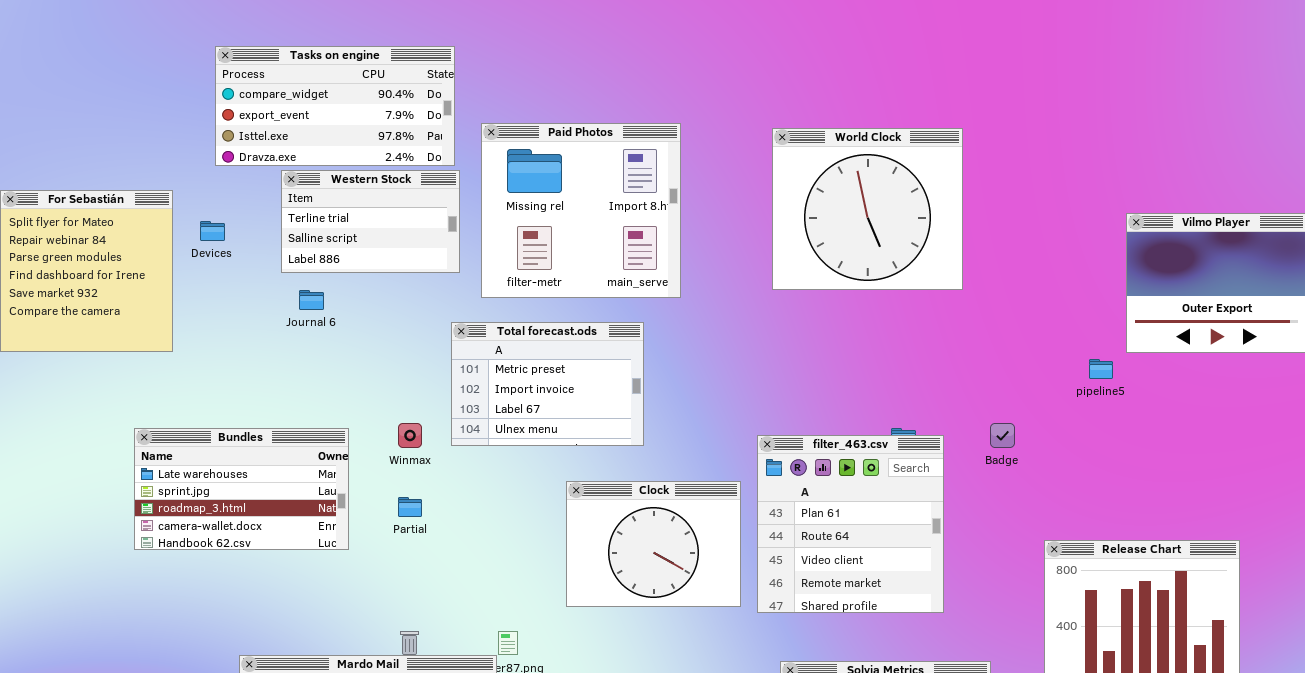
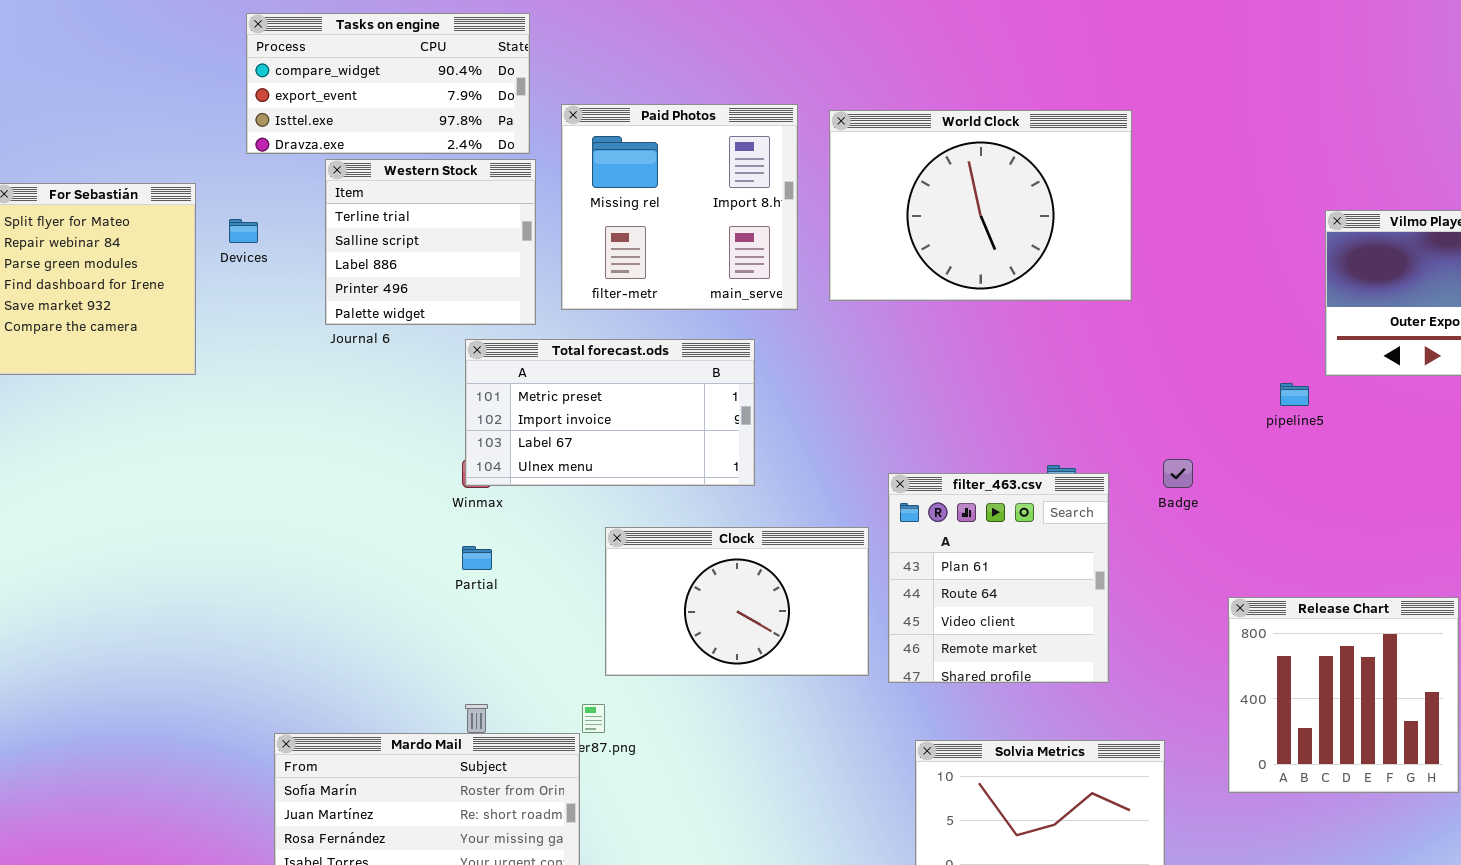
World Clock: [772,128,963,290] -> [829,110,1132,301], resized
Western Stock: [281,170,460,273] -> [325,159,536,325], resized
Total forecast.ods: [451,322,644,446] -> [465,339,755,486], resized
Bundles: [134,428,349,550] -> none, closed
Clock: [566,481,741,607] -> [605,527,869,676], resized

